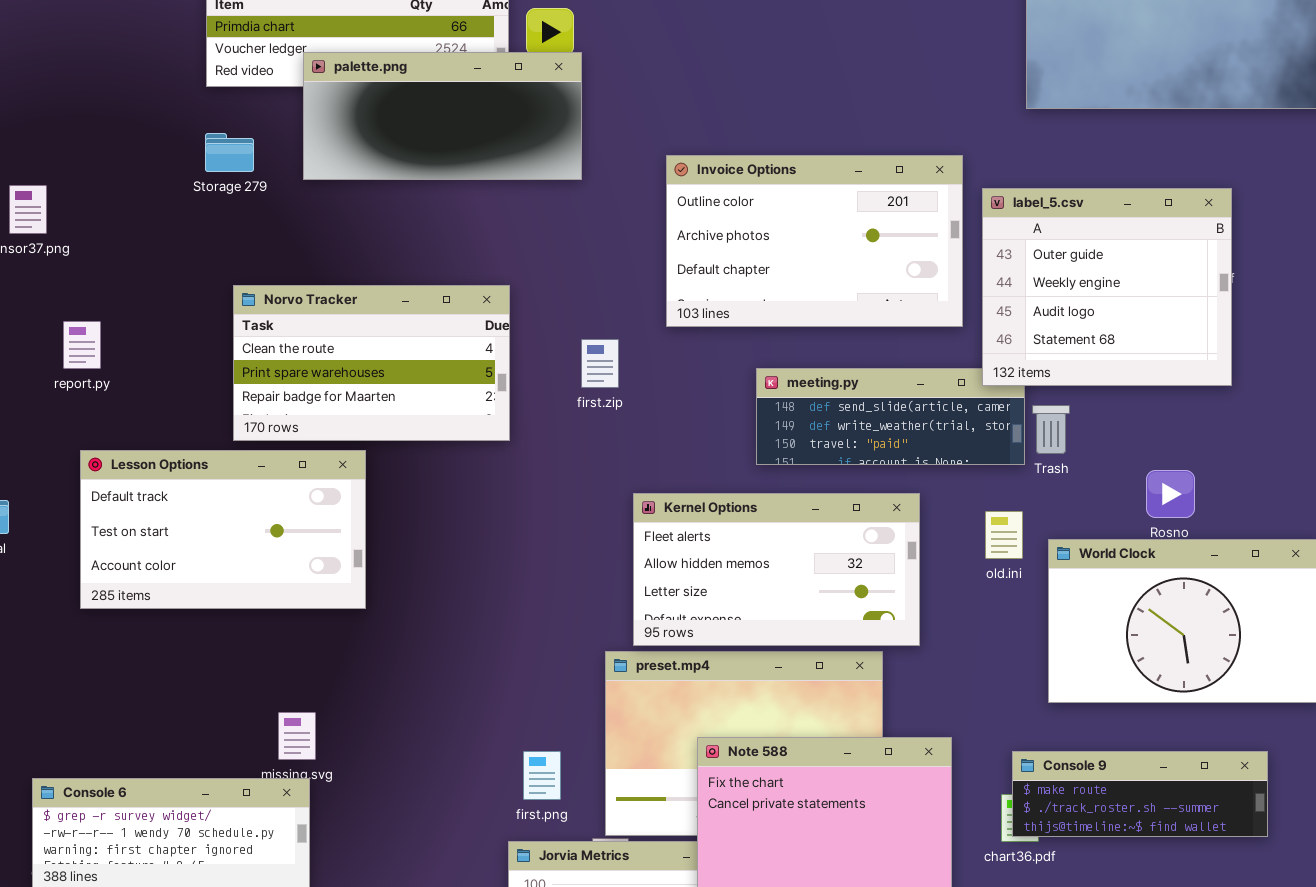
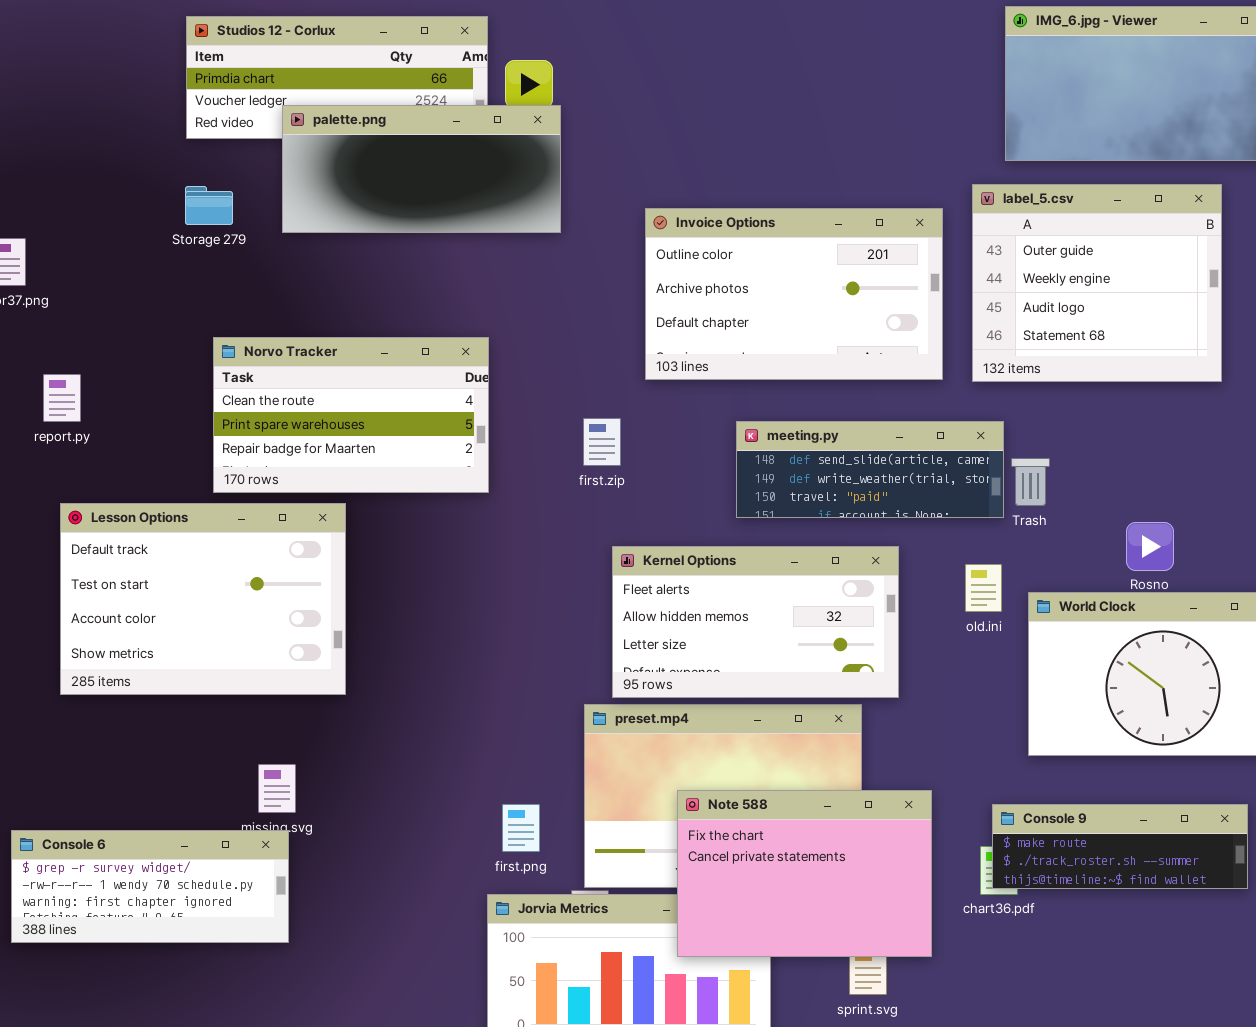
label_5.csv: [982,188,1232,386] -> [972,184,1222,382], moved
first.zip: [581,339,619,388] -> [583,418,621,466], moved
Lesson Options: [80,450,366,609] -> [60,503,346,695], resized

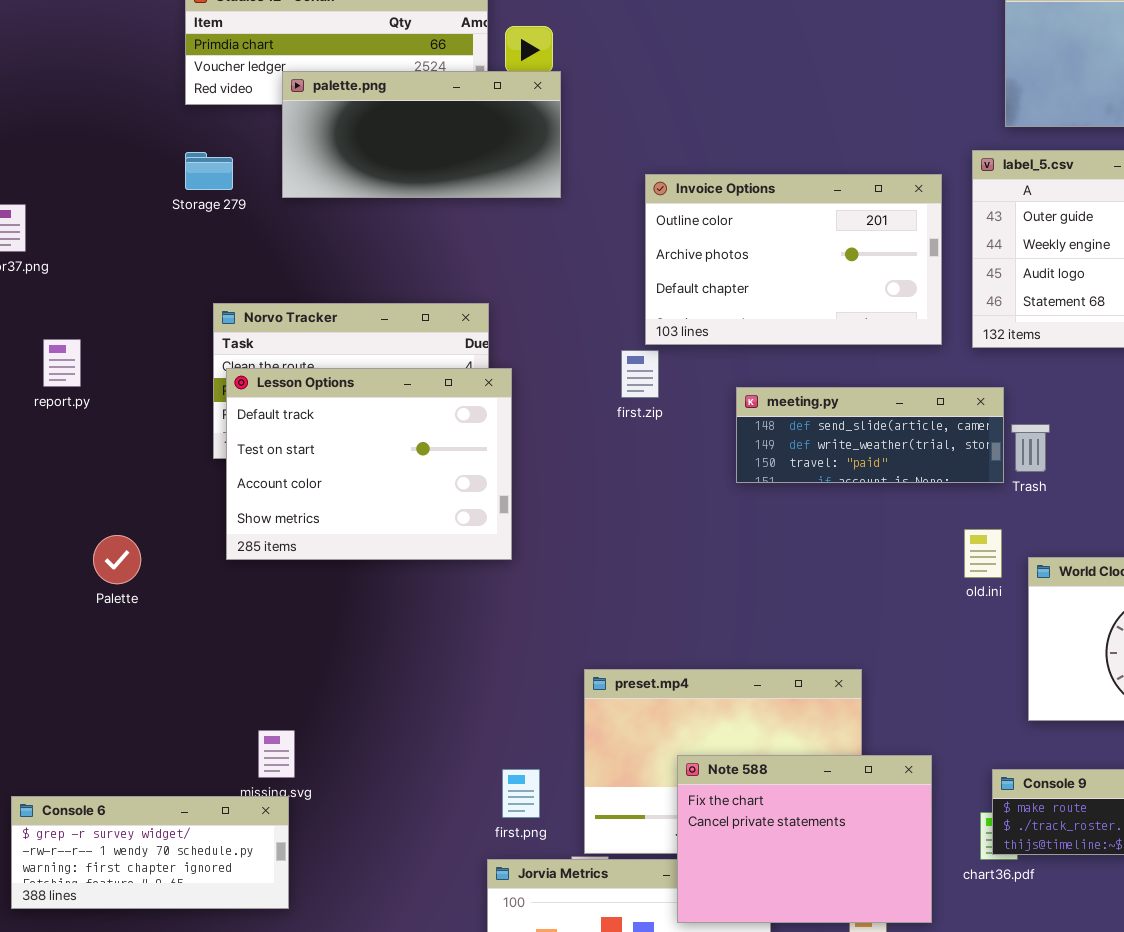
first.zip: [583,418,621,466] -> [621,350,659,398], moved
Lesson Options: [60,503,346,695] -> [226,368,512,560], moved
Kernel Options: [612,546,899,698] -> none, closed

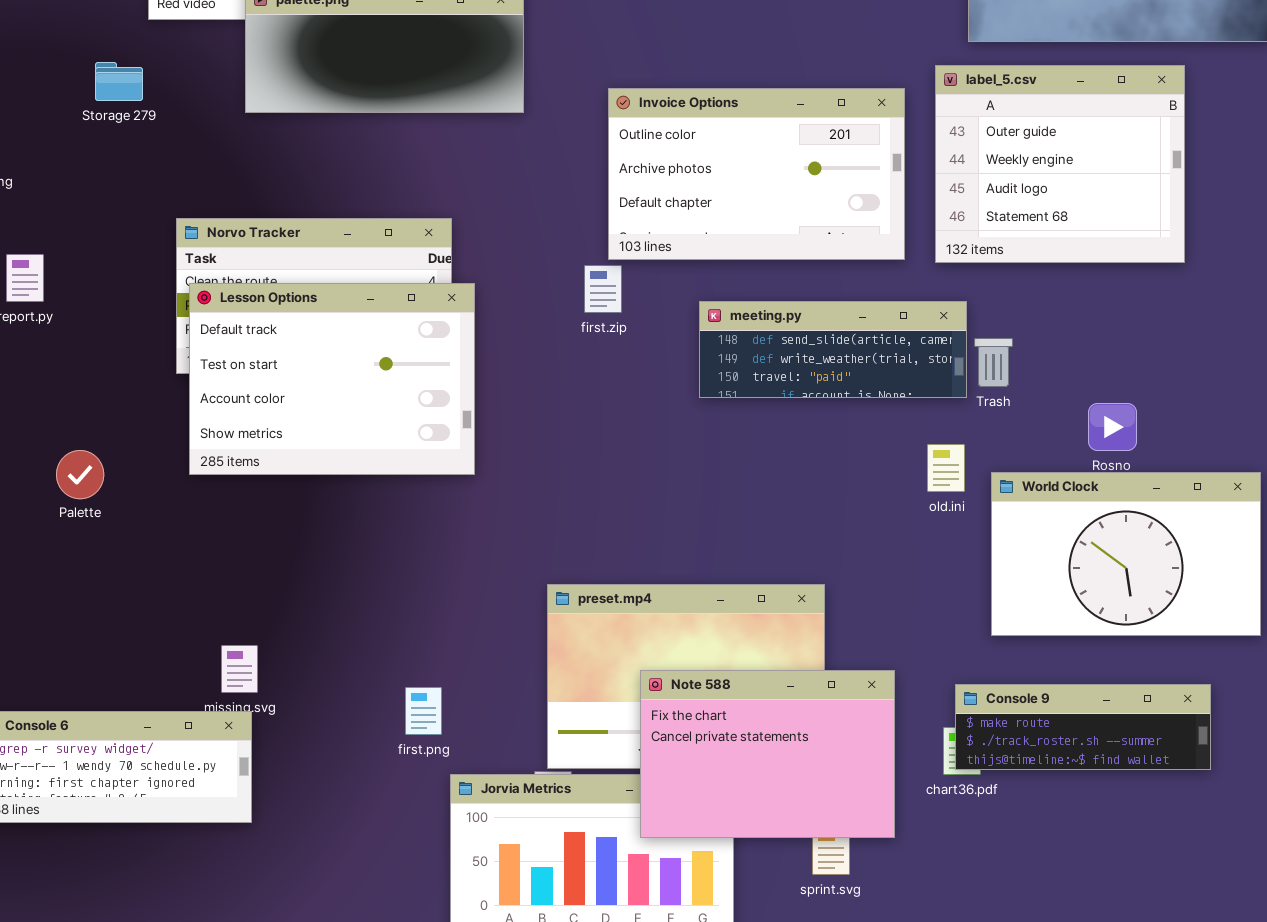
Storage 279: [185,152,233,190] -> [95,62,143,101], moved
first.png: [502,769,540,818] -> [405,687,442,735], moved

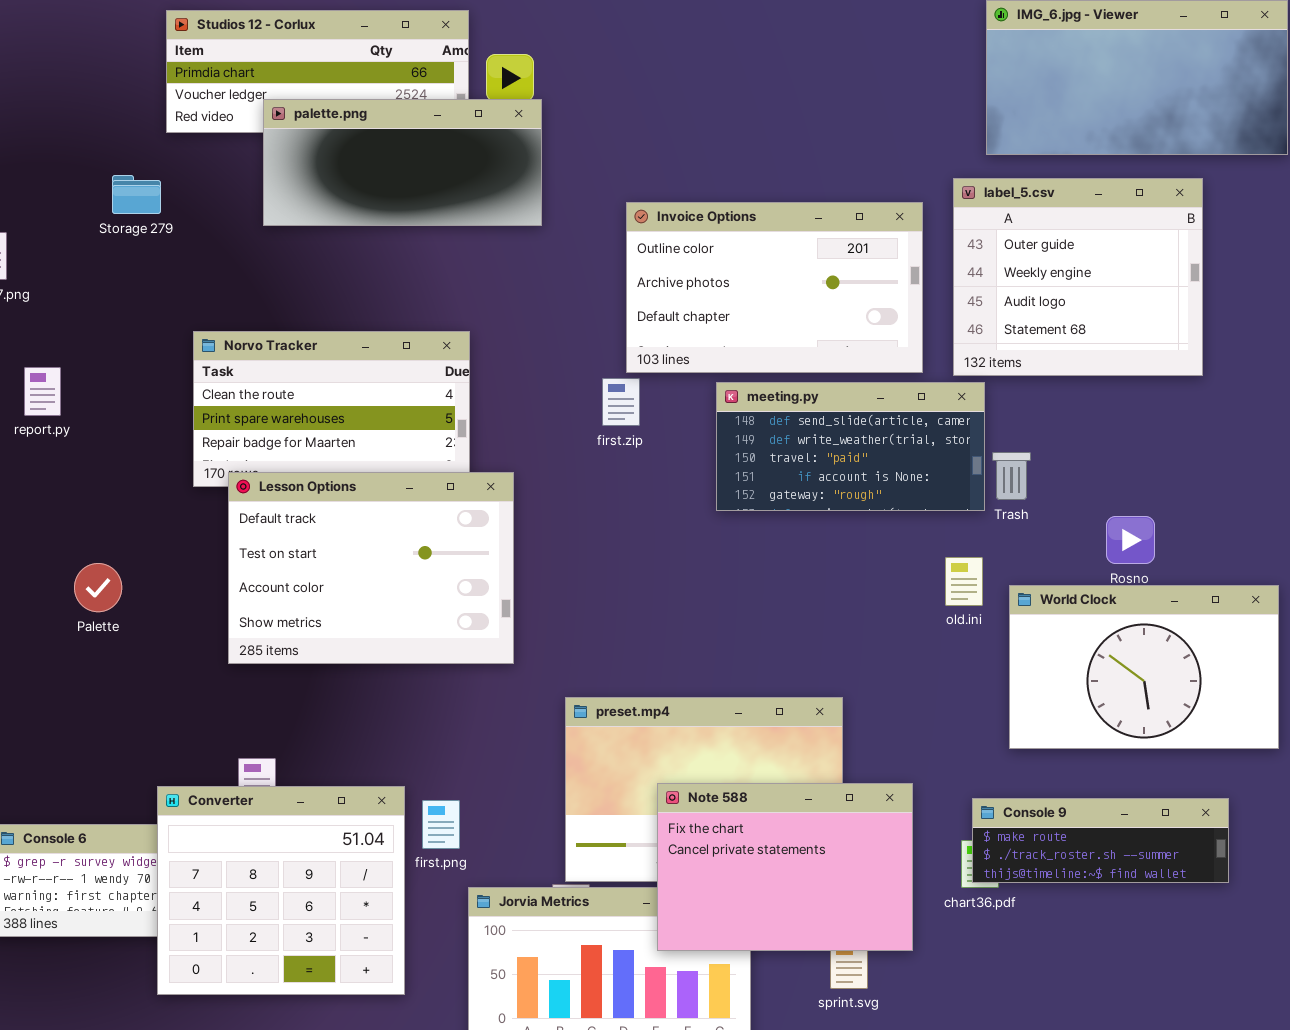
Lesson Options: [189,283,475,475] -> [228,472,514,664], moved
meeting.py: [699,301,967,398] -> [716,382,985,511], resized
Converter: none -> [157,786,405,995], opened

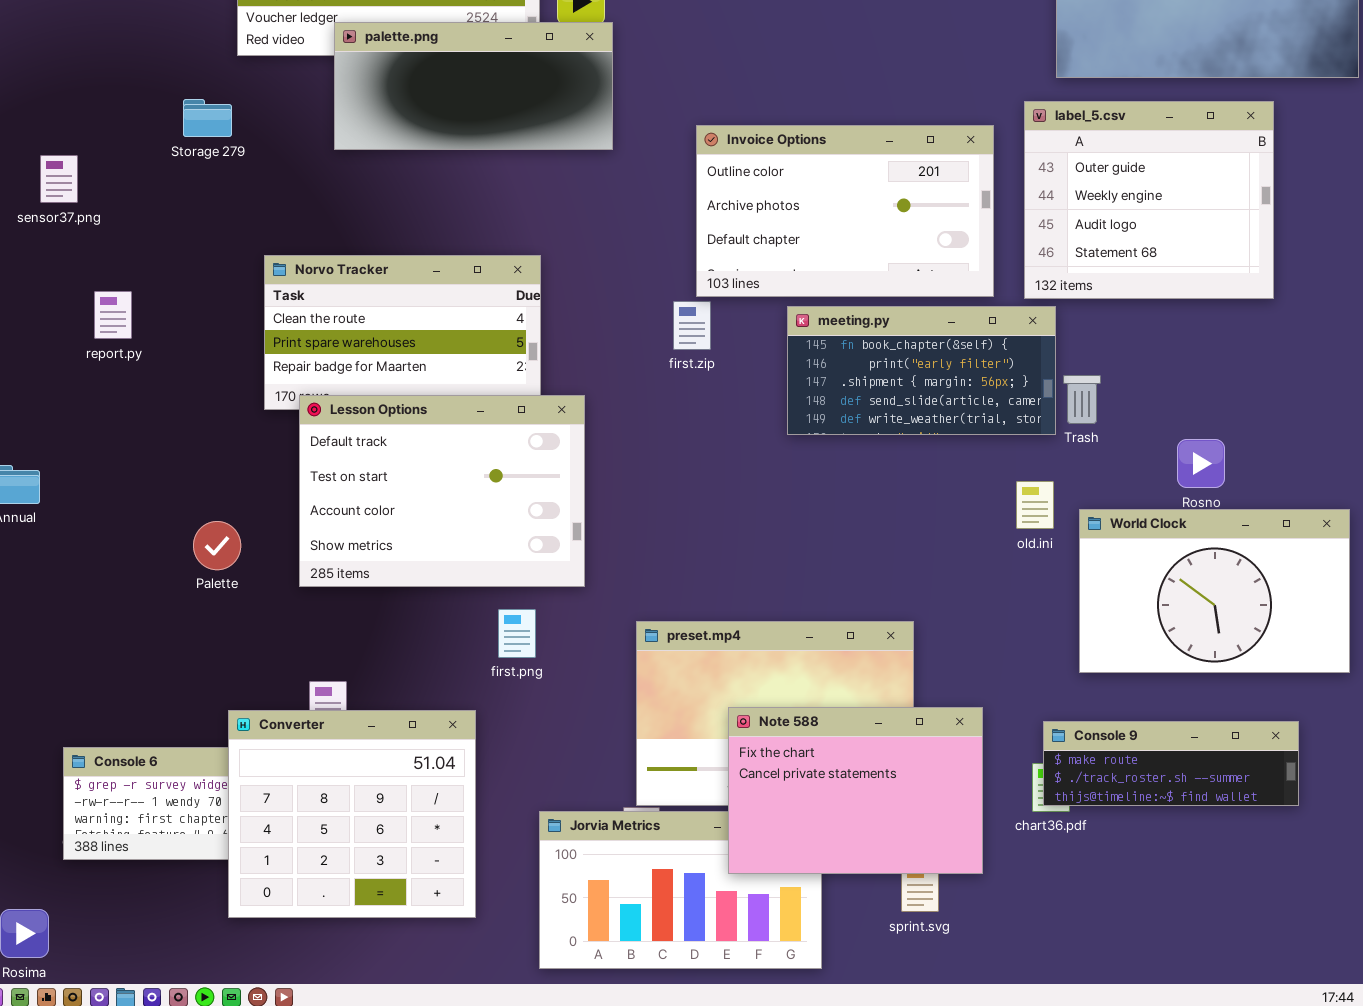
meeting.py: [716,382,985,511] -> [787,306,1056,435], scrolled up 3 rows
Palette: [74,563,122,612] -> [193,521,241,570], moved
first.png: [422,800,460,849] -> [498,609,536,658], moved

